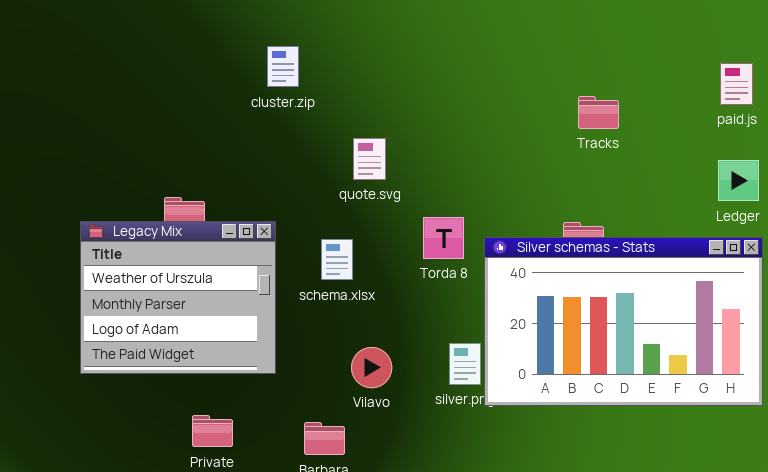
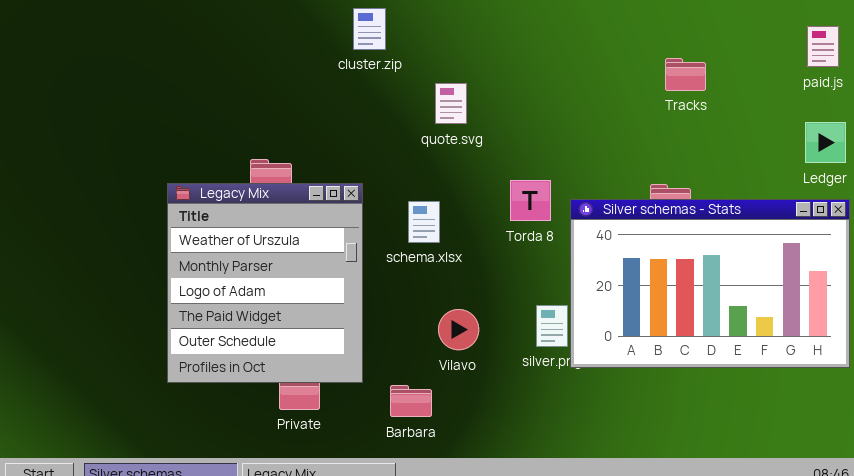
quote.svg: [353,138,386,180] -> [435,83,467,124], moved
Legacy Mix: [80,221,276,374] -> [167,183,363,383], resized

